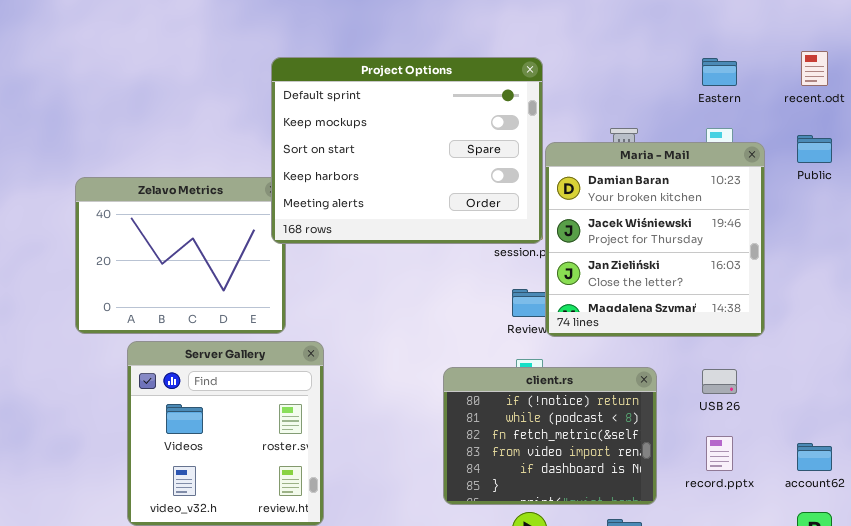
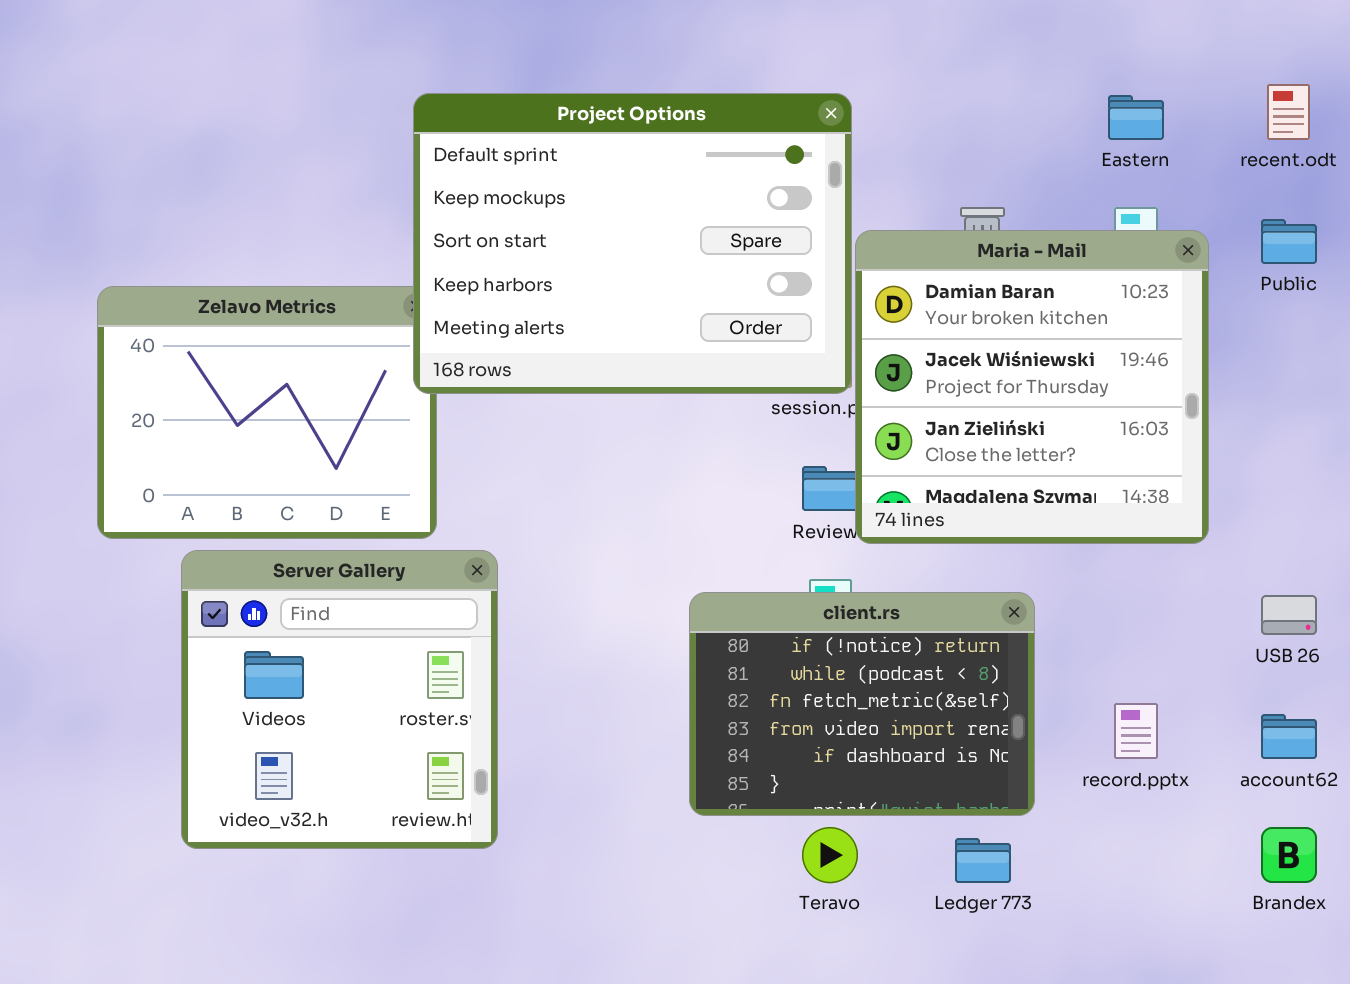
USB 26: [702,369,737,394] -> [1261,595,1317,635], moved

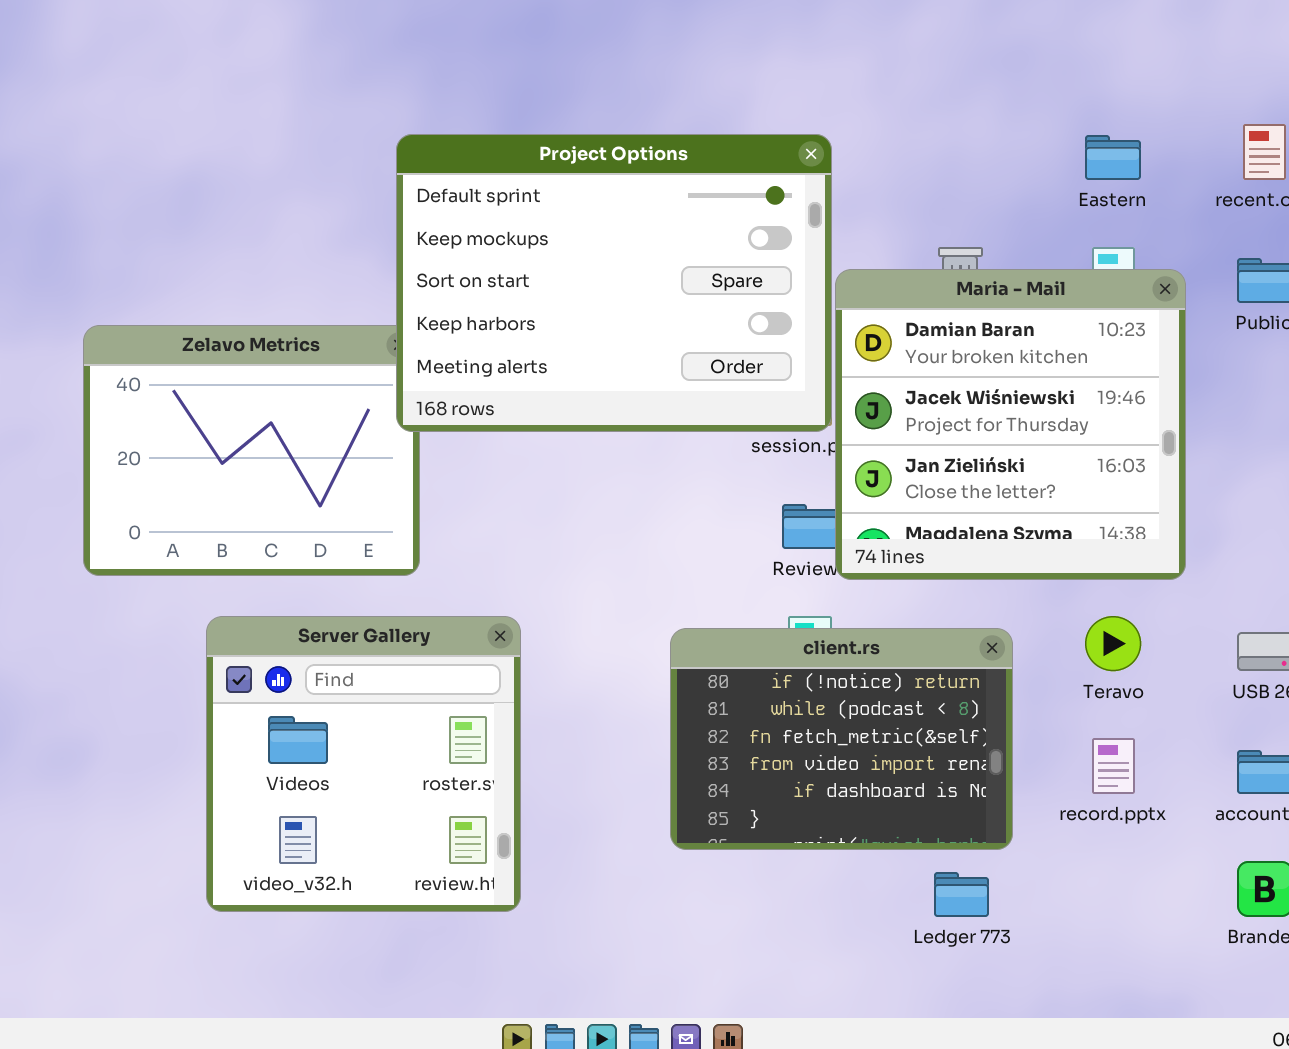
Server Gallery: [181,550,498,849] -> [206,616,521,912], moved
Teravo: [802,827,858,883] -> [1085,616,1141,671], moved

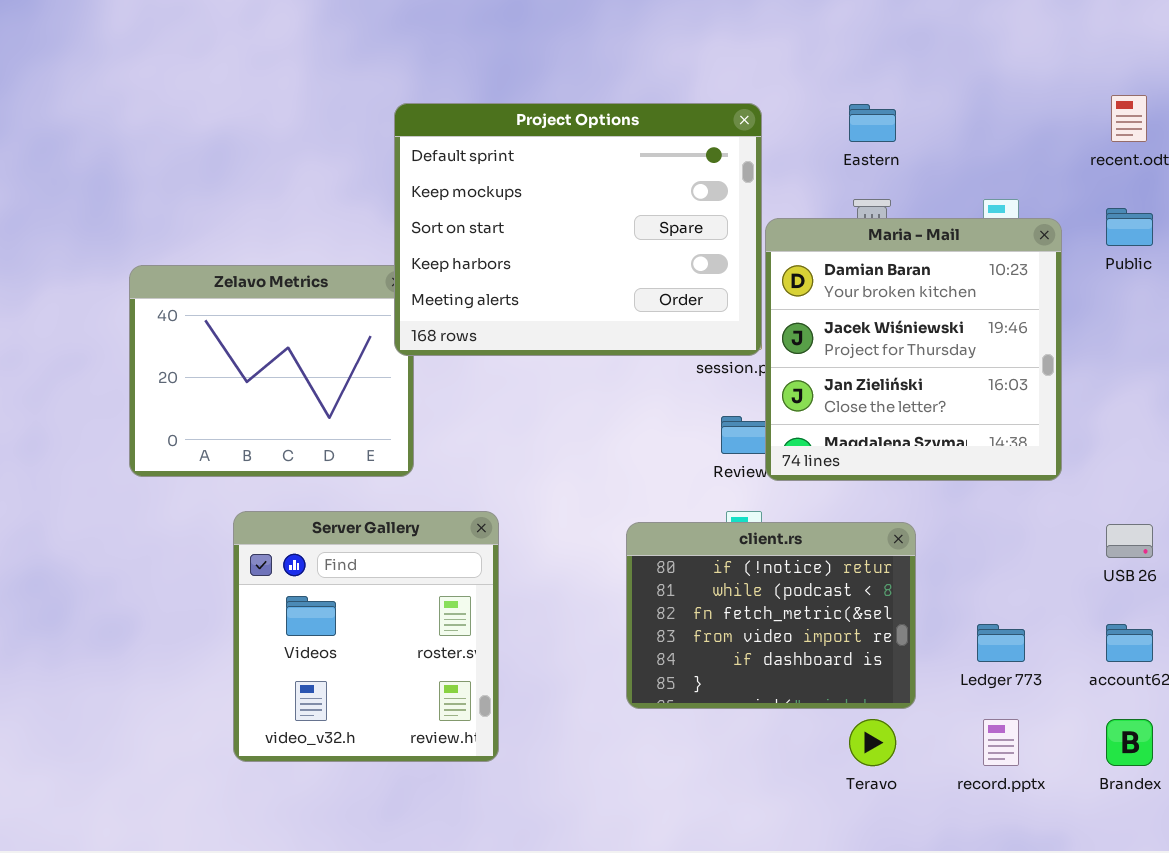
Eastern: [1085,135,1141,180] -> [849,104,896,142], moved
Teravo: [1085,616,1141,671] -> [849,719,896,766], moved
record.pptx: [1092,738,1135,794] -> [983,719,1019,766], moved
Ledger 773: [934,872,989,917] -> [977,624,1025,662], moved

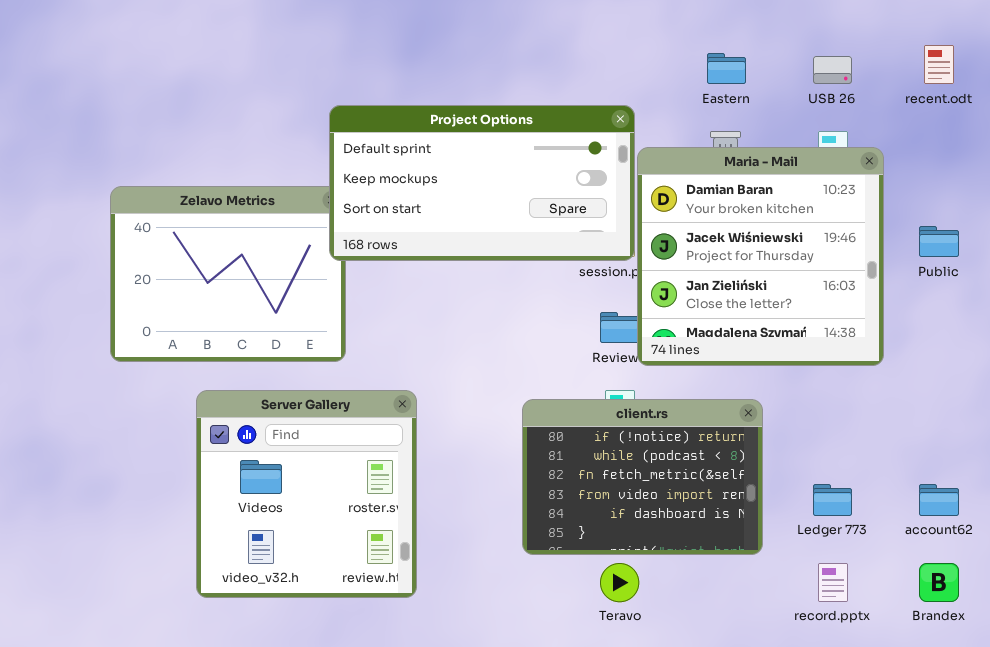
Project Options: [394,103,762,356] -> [329,105,635,261], resized
Public: [1106,208,1153,246] -> [919,226,959,257], moved
USB 26: [1106,524,1153,558] -> [813,56,852,84], moved
Teravo: [849,719,896,766] -> [600,563,639,602], moved

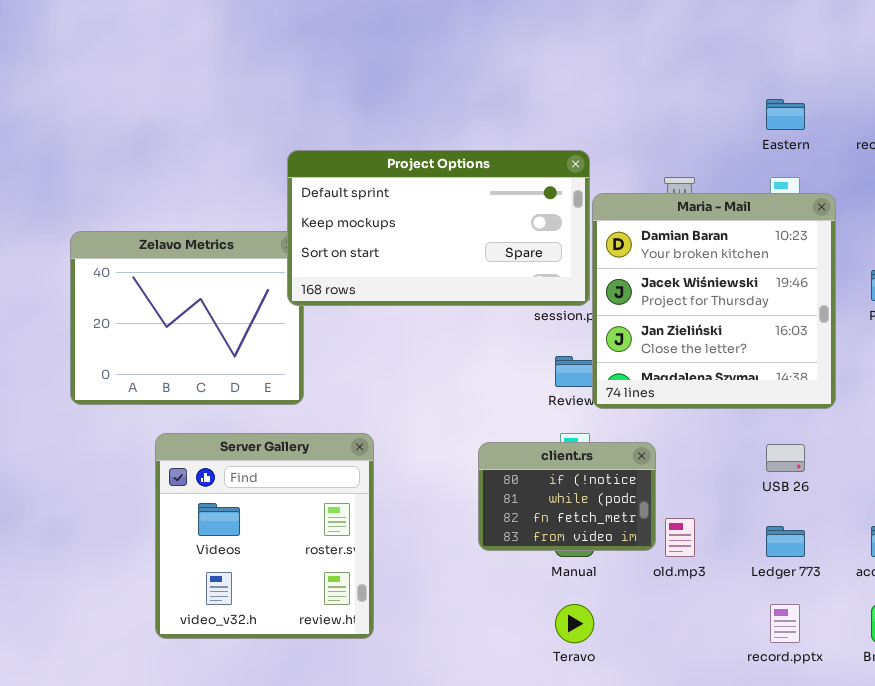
Eastern: [707,53,746,84] -> [766,99,805,130], moved
USB 26: [813,56,852,84] -> [766,444,805,472], moved
client.rs: [522,399,763,555] -> [478,442,656,551], resized

